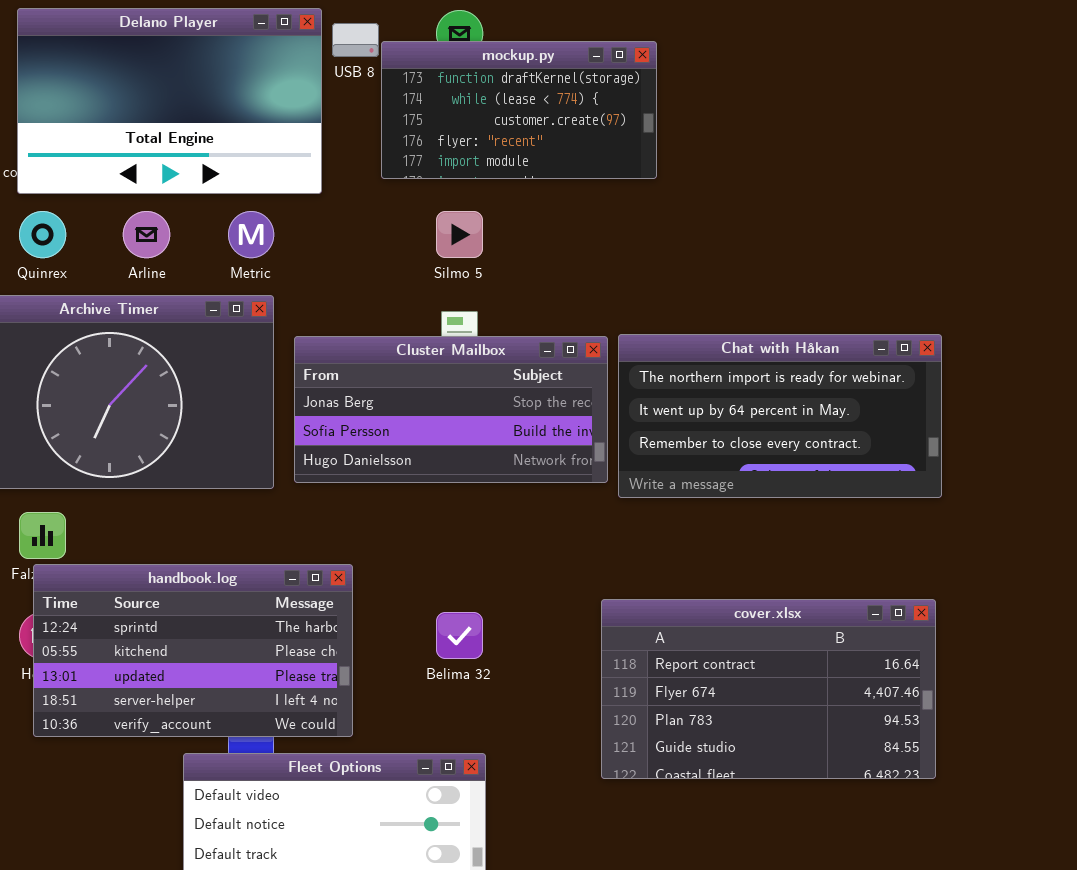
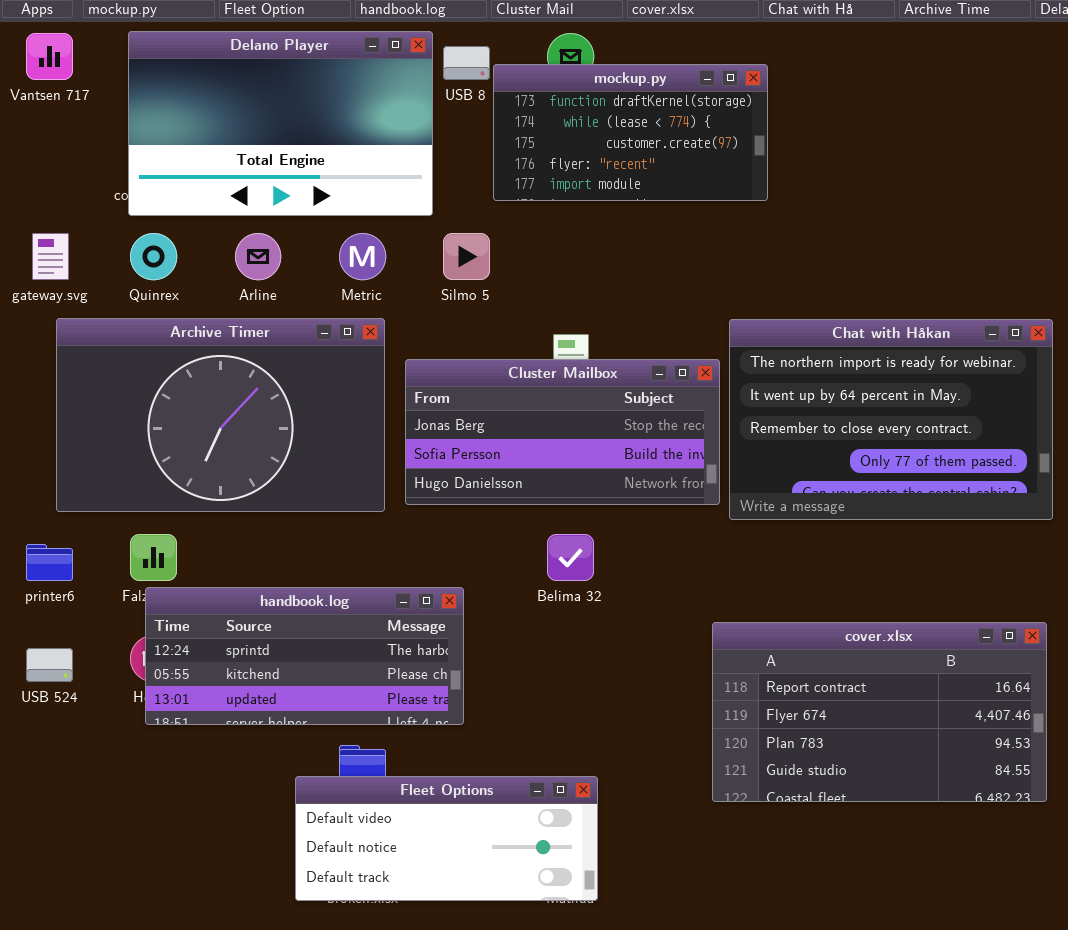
Silmo 5: [436,211,483,258] -> [443,233,490,280], moved
Chat with Håkan: [618,334,942,498] -> [729,319,1053,520], resized
handbook.log: [33,564,353,737] -> [145,587,464,725], resized
Belima 32: [436,612,483,659] -> [547,534,594,581], moved

